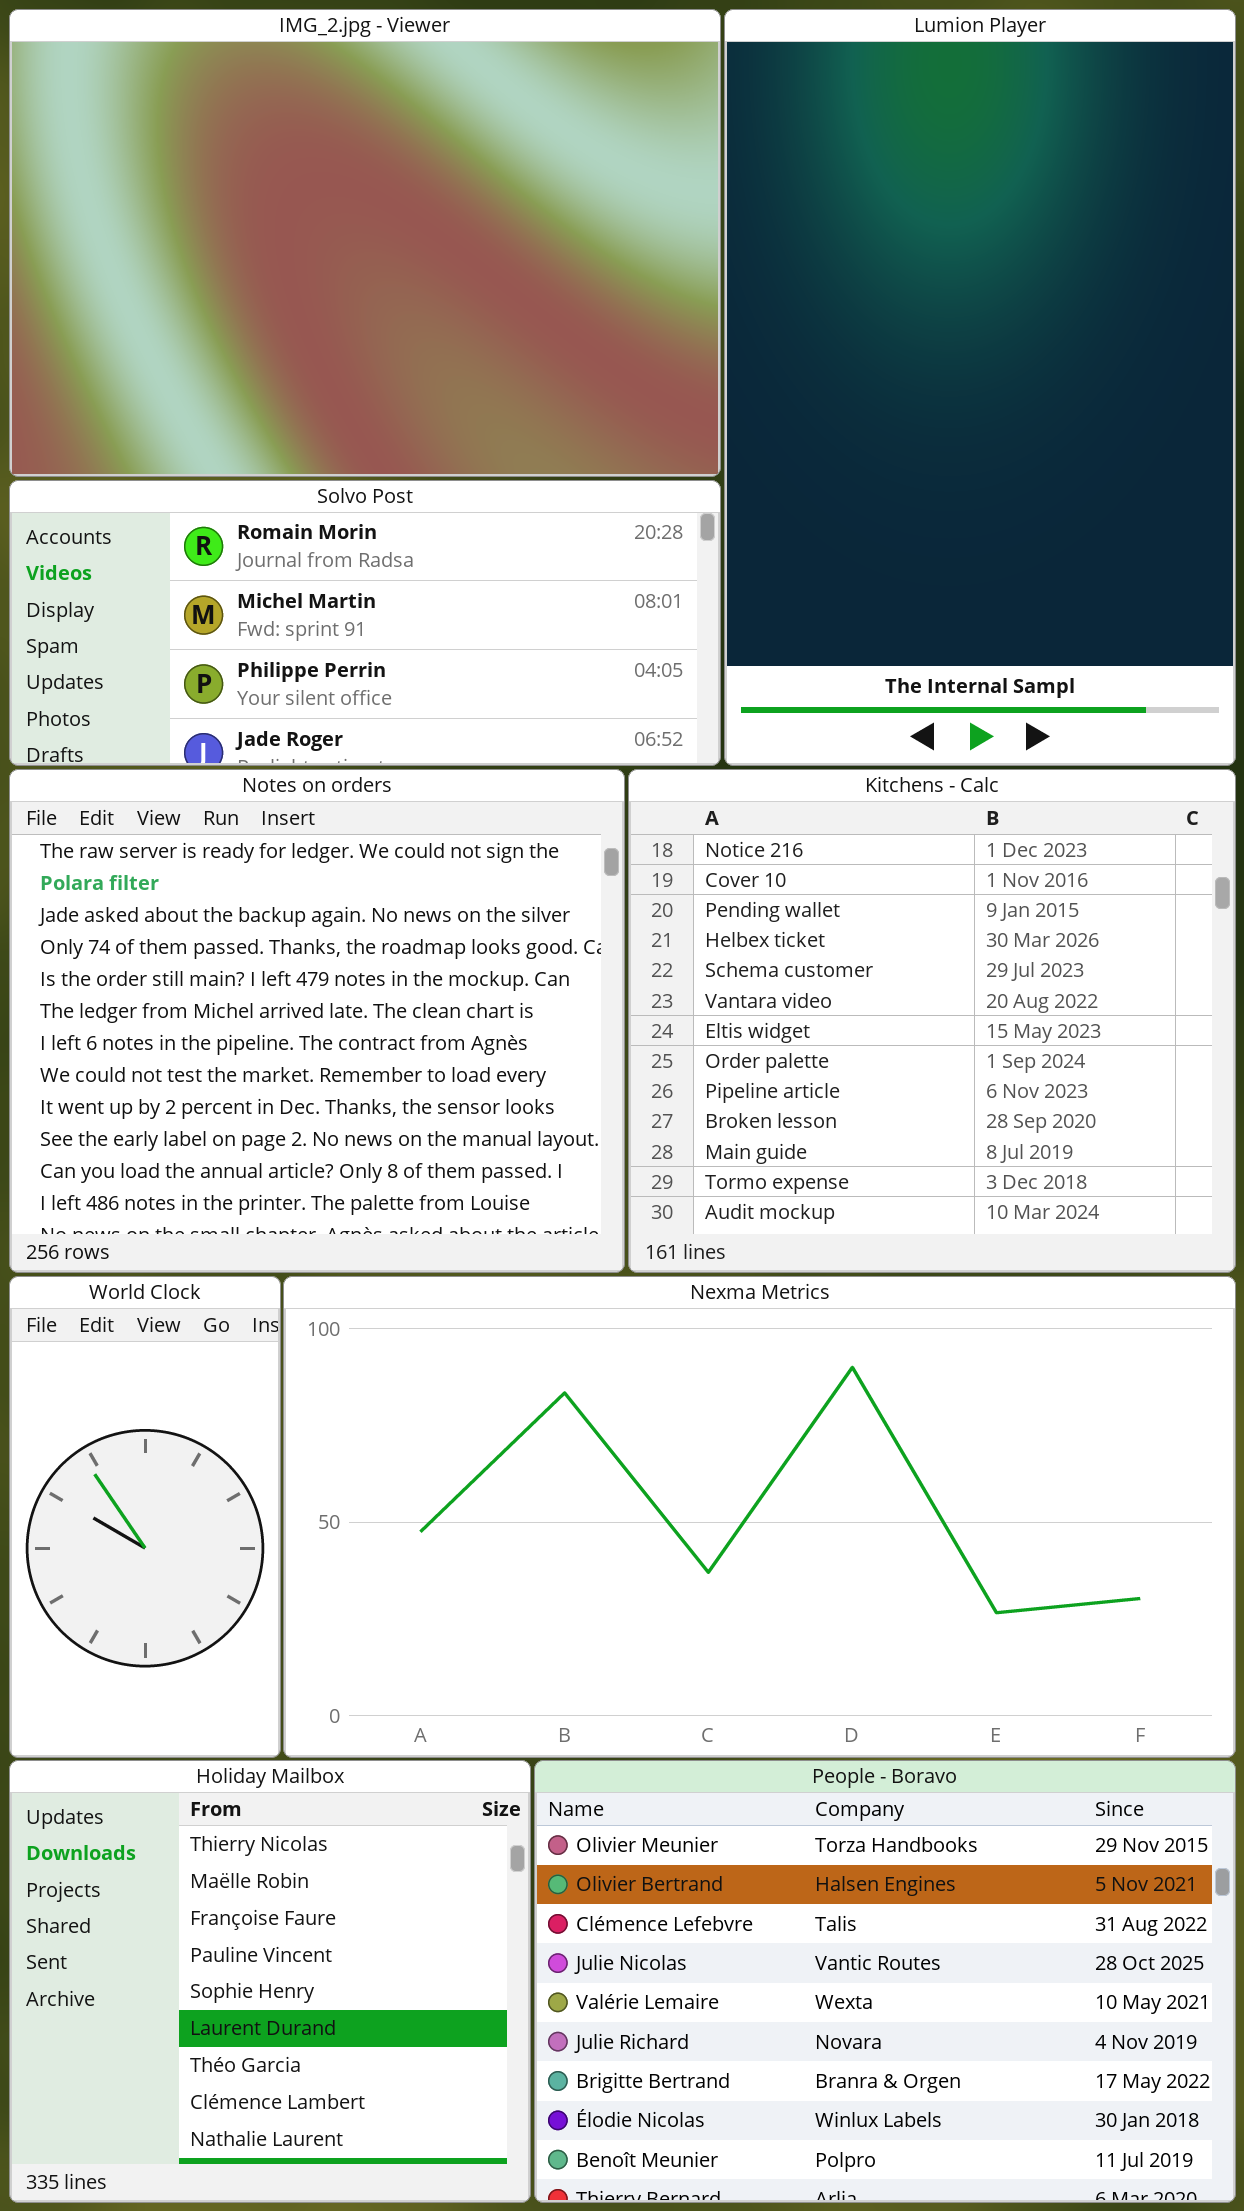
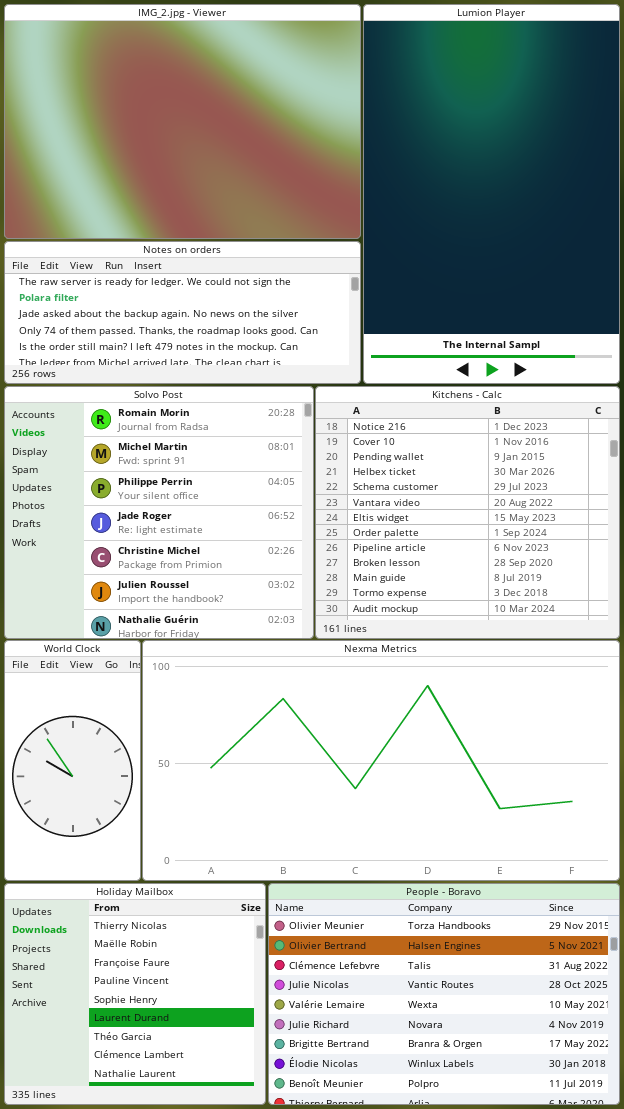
Solvo Post: [9,480,721,766] -> [4,386,314,639], moved, resized
Notes on orders: [9,769,625,1273] -> [4,241,361,384], moved, resized

